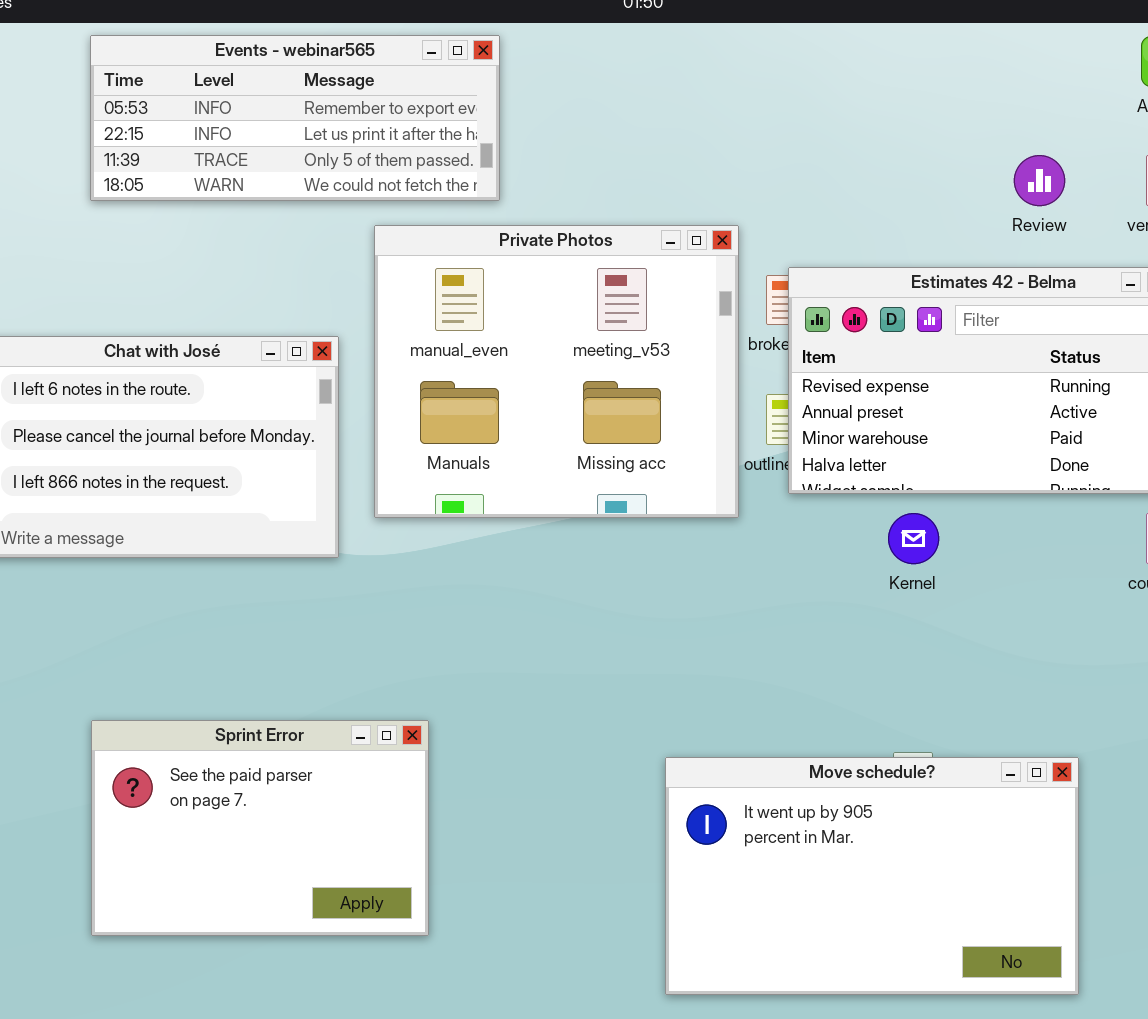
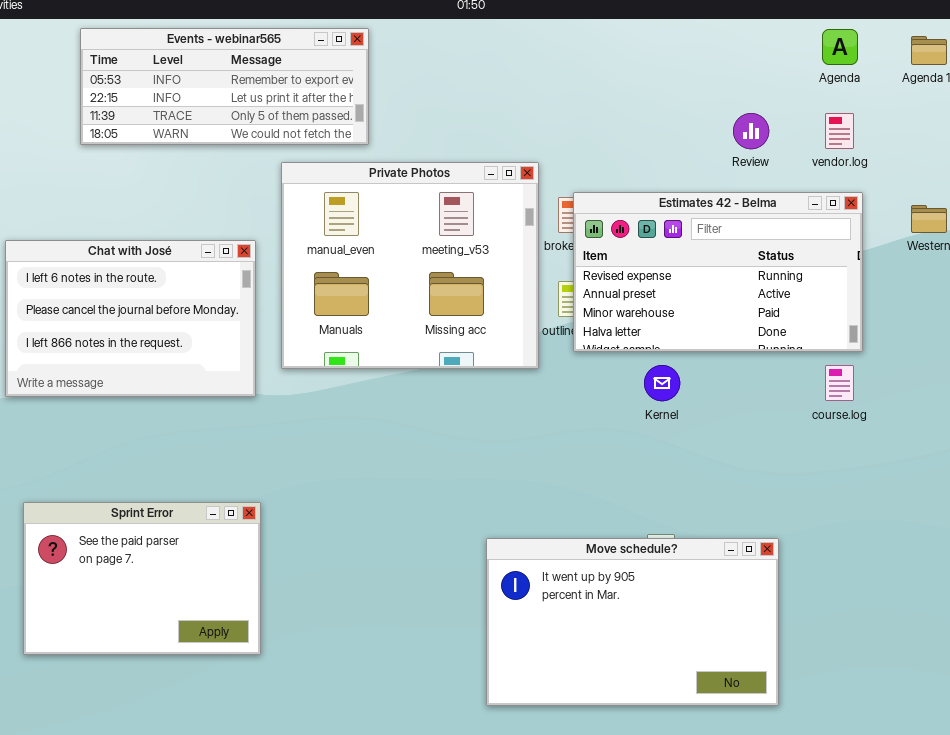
Sprint Error: [91,720,429,936] -> [23,502,261,655], moved

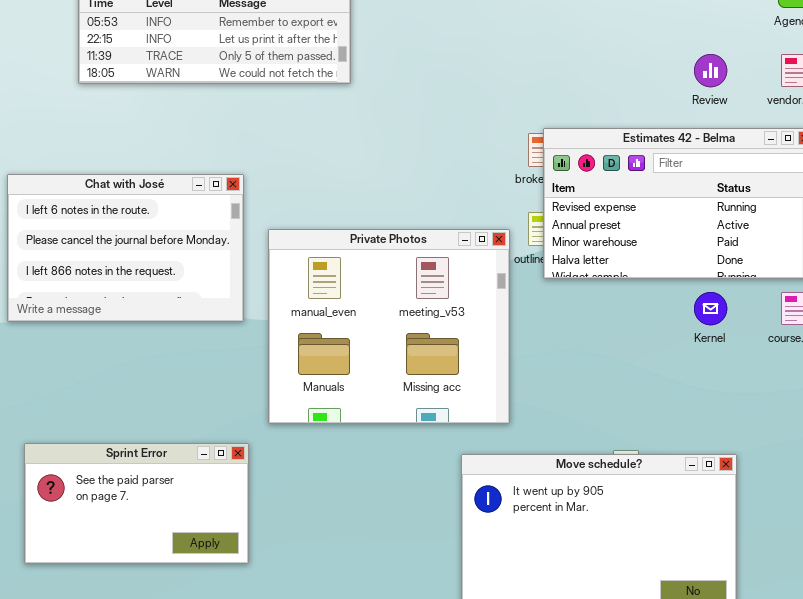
Private Photos: [281,162,539,369] -> [268,229,510,424], moved
Kernel: [644,365,680,401] -> [694,292,727,325], moved
Sprint Error: [23,502,261,655] -> [24,443,249,564], resized

